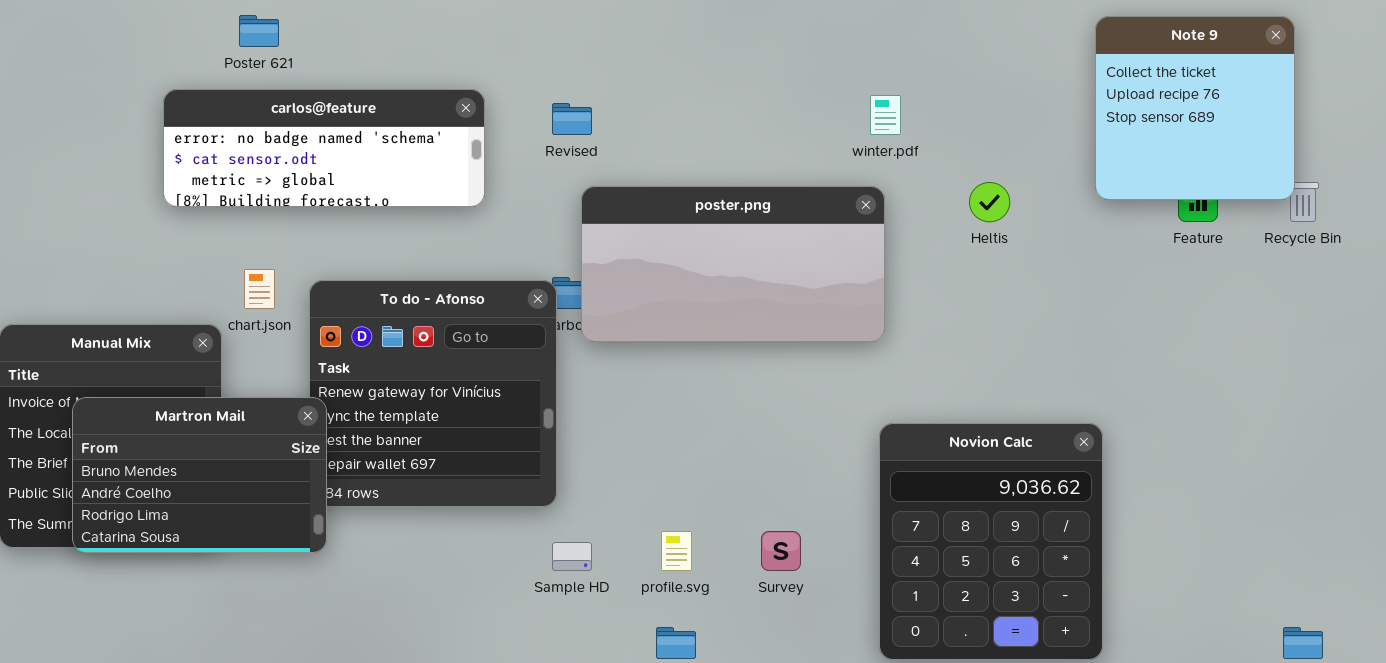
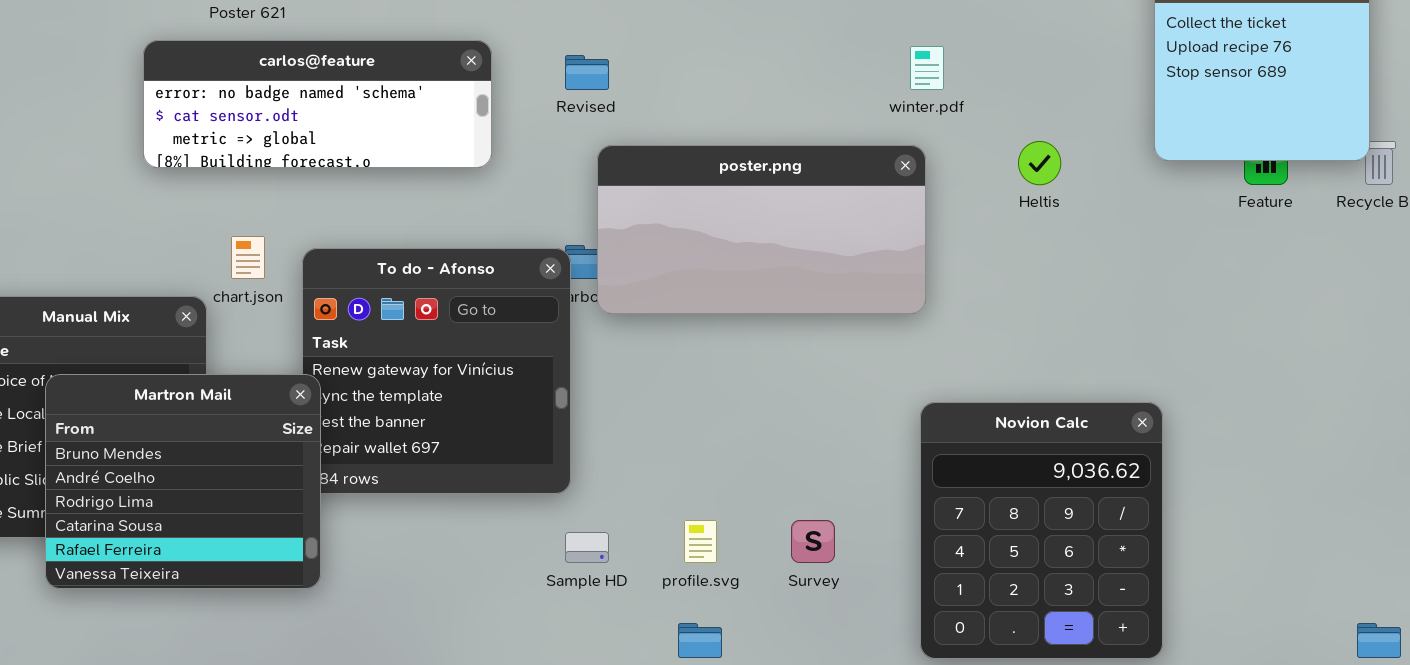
Martron Mail: [72,397,327,553] -> [45,374,321,589], resized

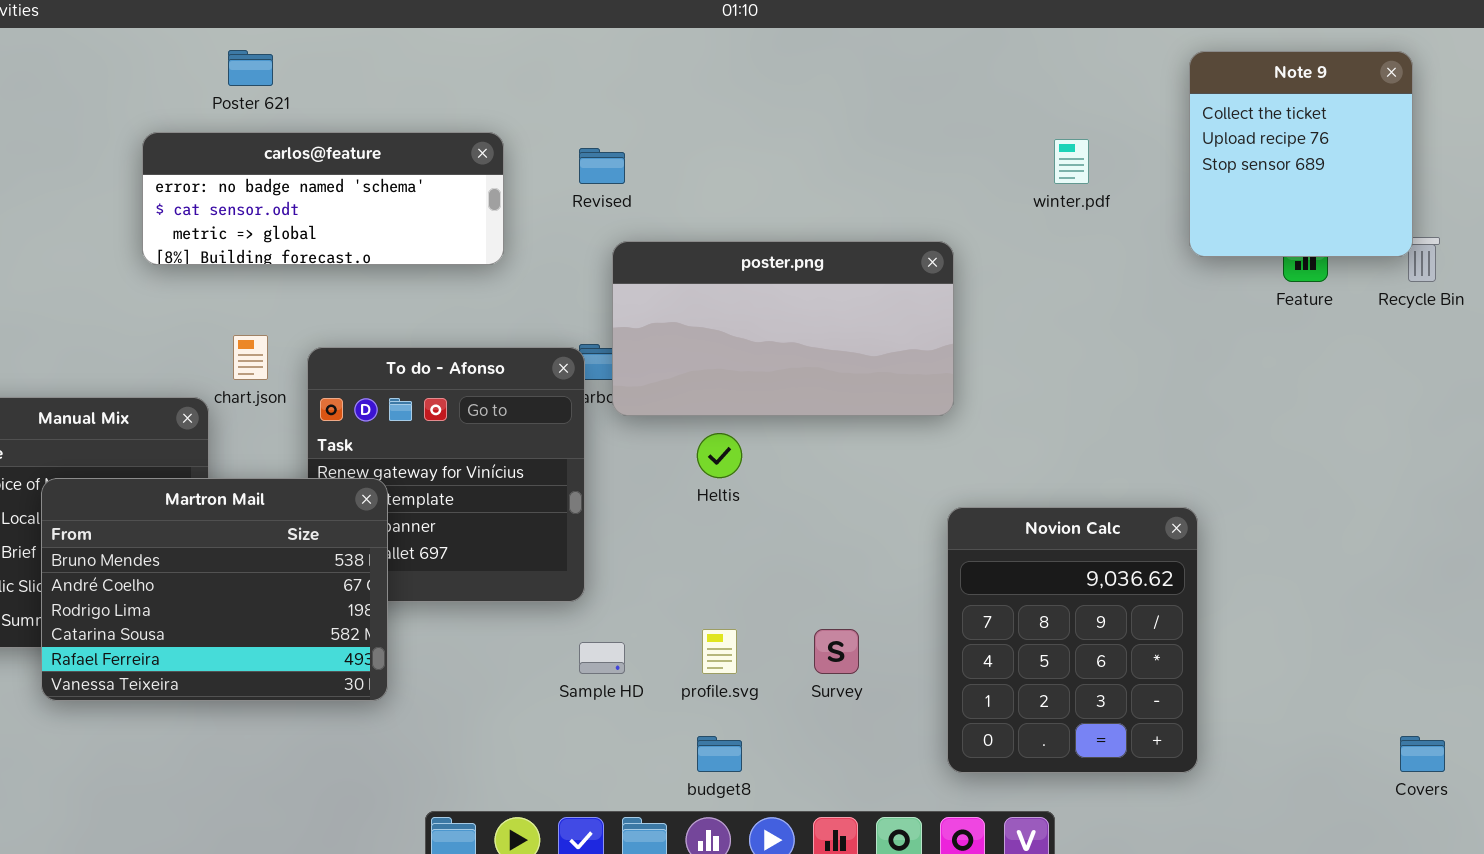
winter.pdf: [910,46,944,90] -> [1054,139,1089,184], moved
Heltis: [1018,141,1061,185] -> [697,433,742,478], moved
Martron Mail: [45,374,321,589] -> [41,478,388,701], resized

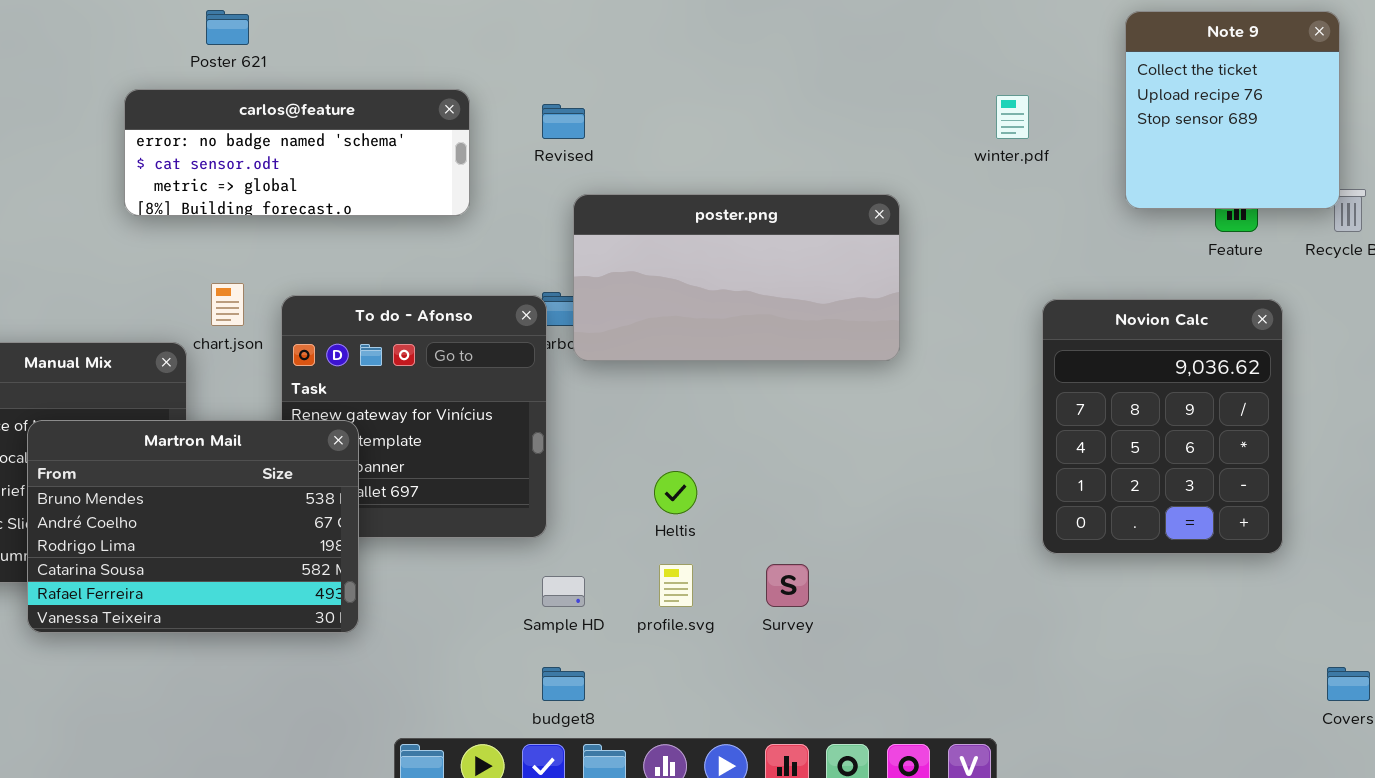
Heltis: [697,433,742,478] -> [654,471,697,514], moved
Novion Calc: [947,507,1198,773] -> [1042,299,1283,554], moved
budget8: [697,736,742,772] -> [542,667,585,701], moved

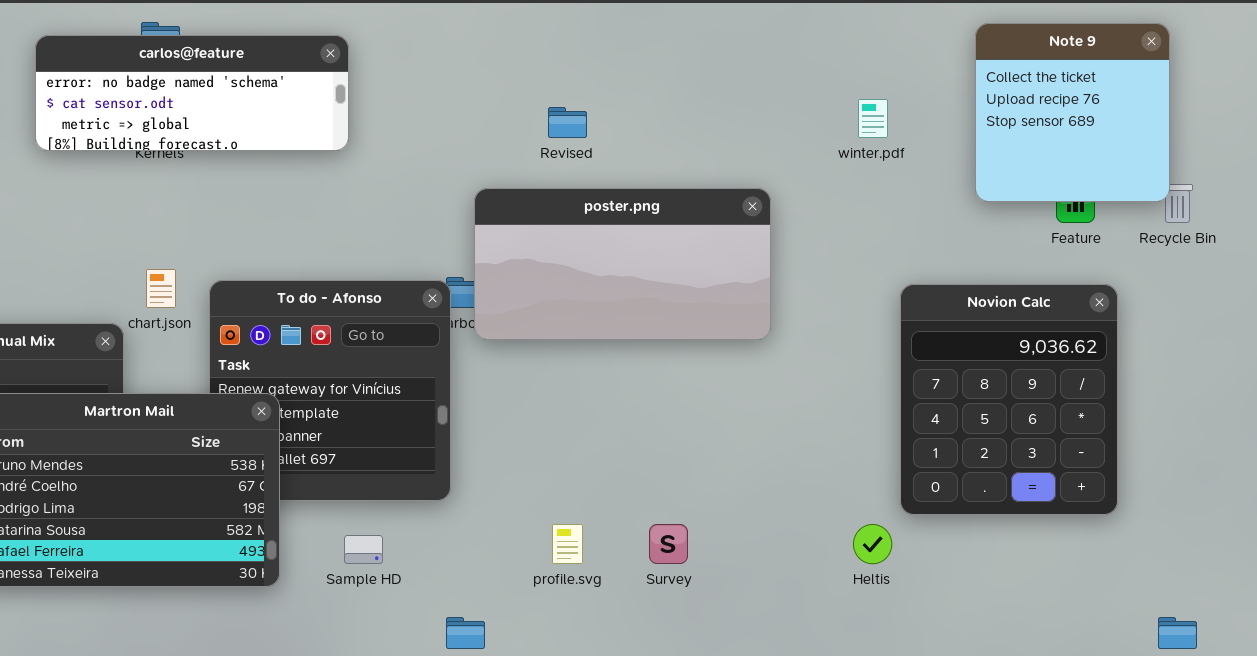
carlos@feature: [124,89,470,216] -> [35,35,349,151], moved
Revised: [542,104,585,139] -> [548,107,587,138], moved
Heltis: [654,471,697,514] -> [853,524,892,564], moved
Sample HD: [542,576,585,607] -> [344,535,383,564], moved

